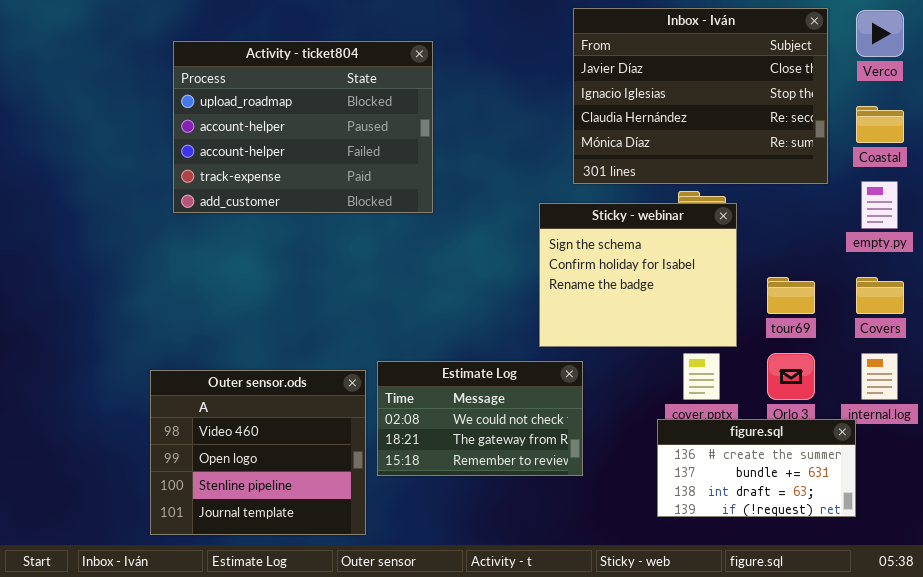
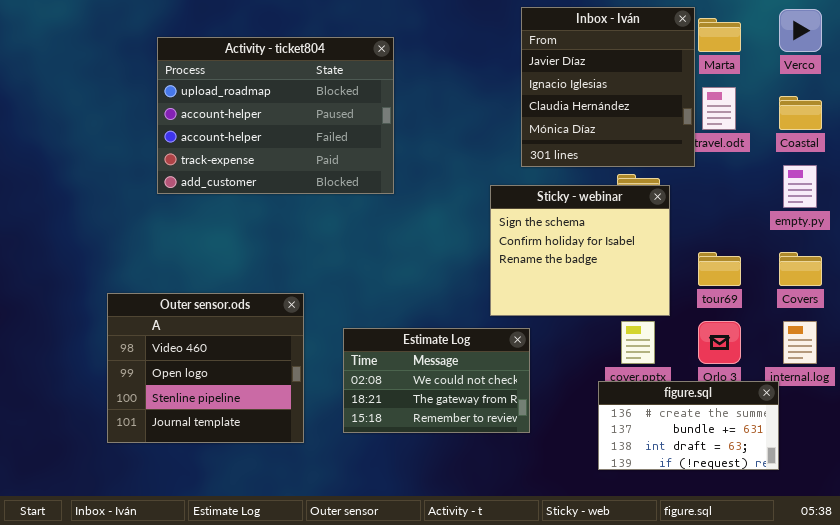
Inbox - Iván: [573,8,828,184] -> [521,7,695,167], resized
Outer sensor.ods: [150,370,366,535] -> [107,293,304,443], moved

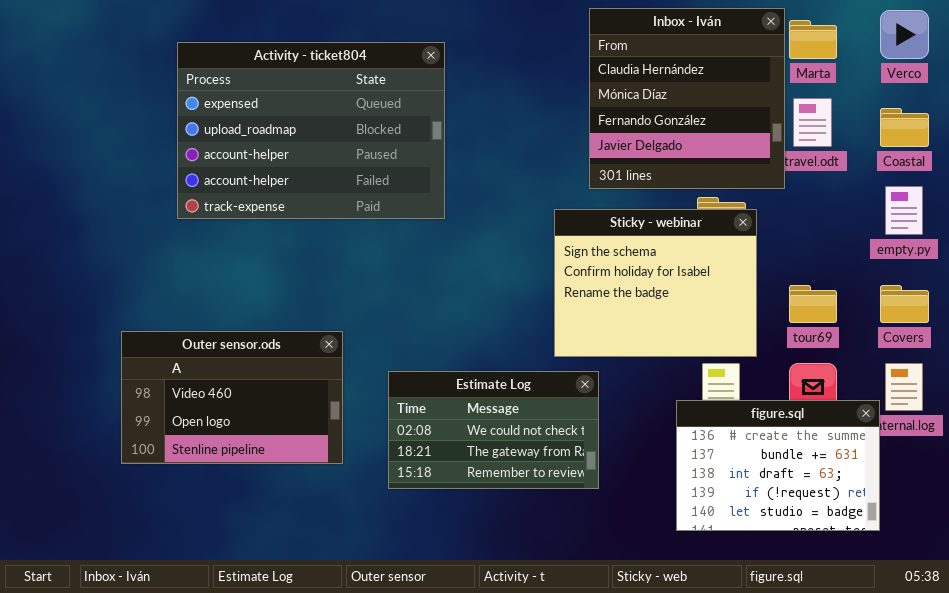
Inbox - Iván: [521,7,695,167] -> [589,8,785,189], scrolled down 2 rows
Activity - ticket804: [157,37,394,194] -> [177,42,445,219], scrolled up 1 row
Outer sensor.ods: [107,293,304,443] -> [121,331,343,464], resized
figure.sql: [598,381,779,470] -> [676,400,880,531], resized

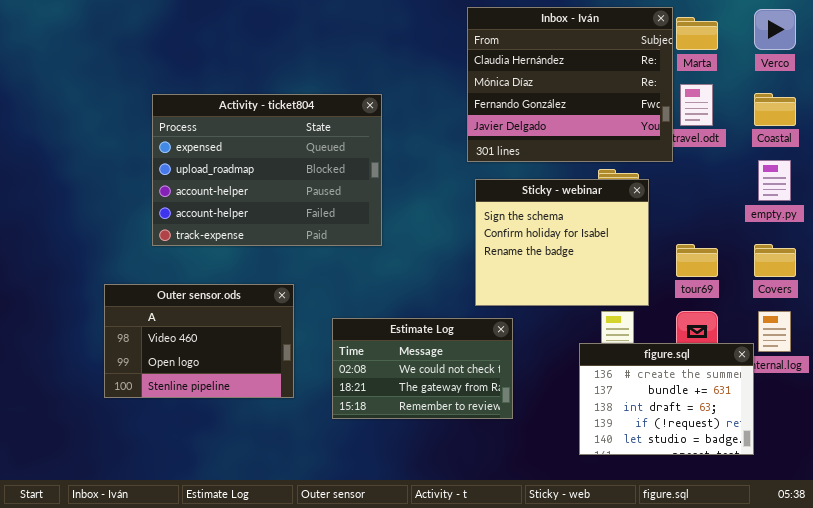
Inbox - Iván: [589,8,785,189] -> [467,7,673,162], resized
Activity - ticket804: [177,42,445,219] -> [152,94,382,246], moved

